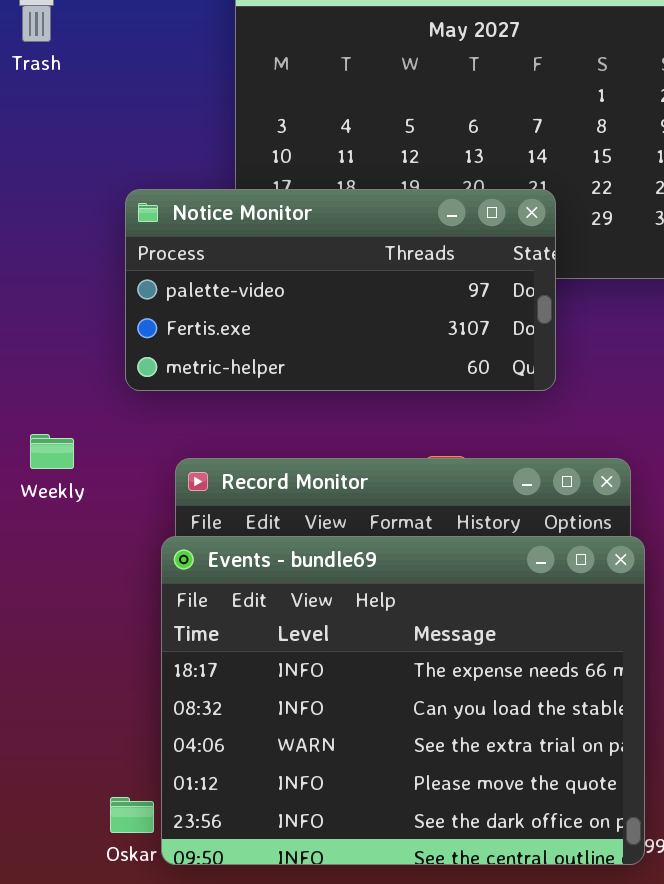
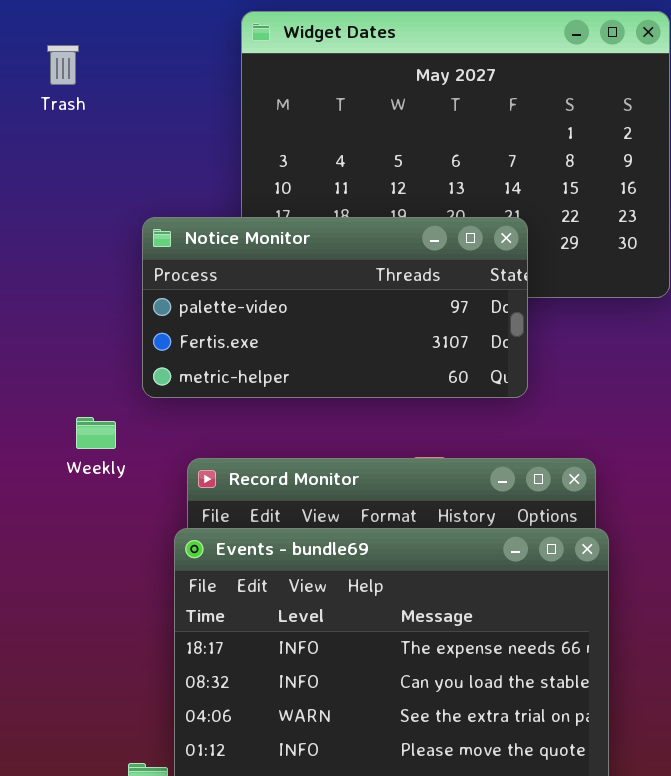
Weekly: [30,434,74,469] -> [76,417,116,449], moved

